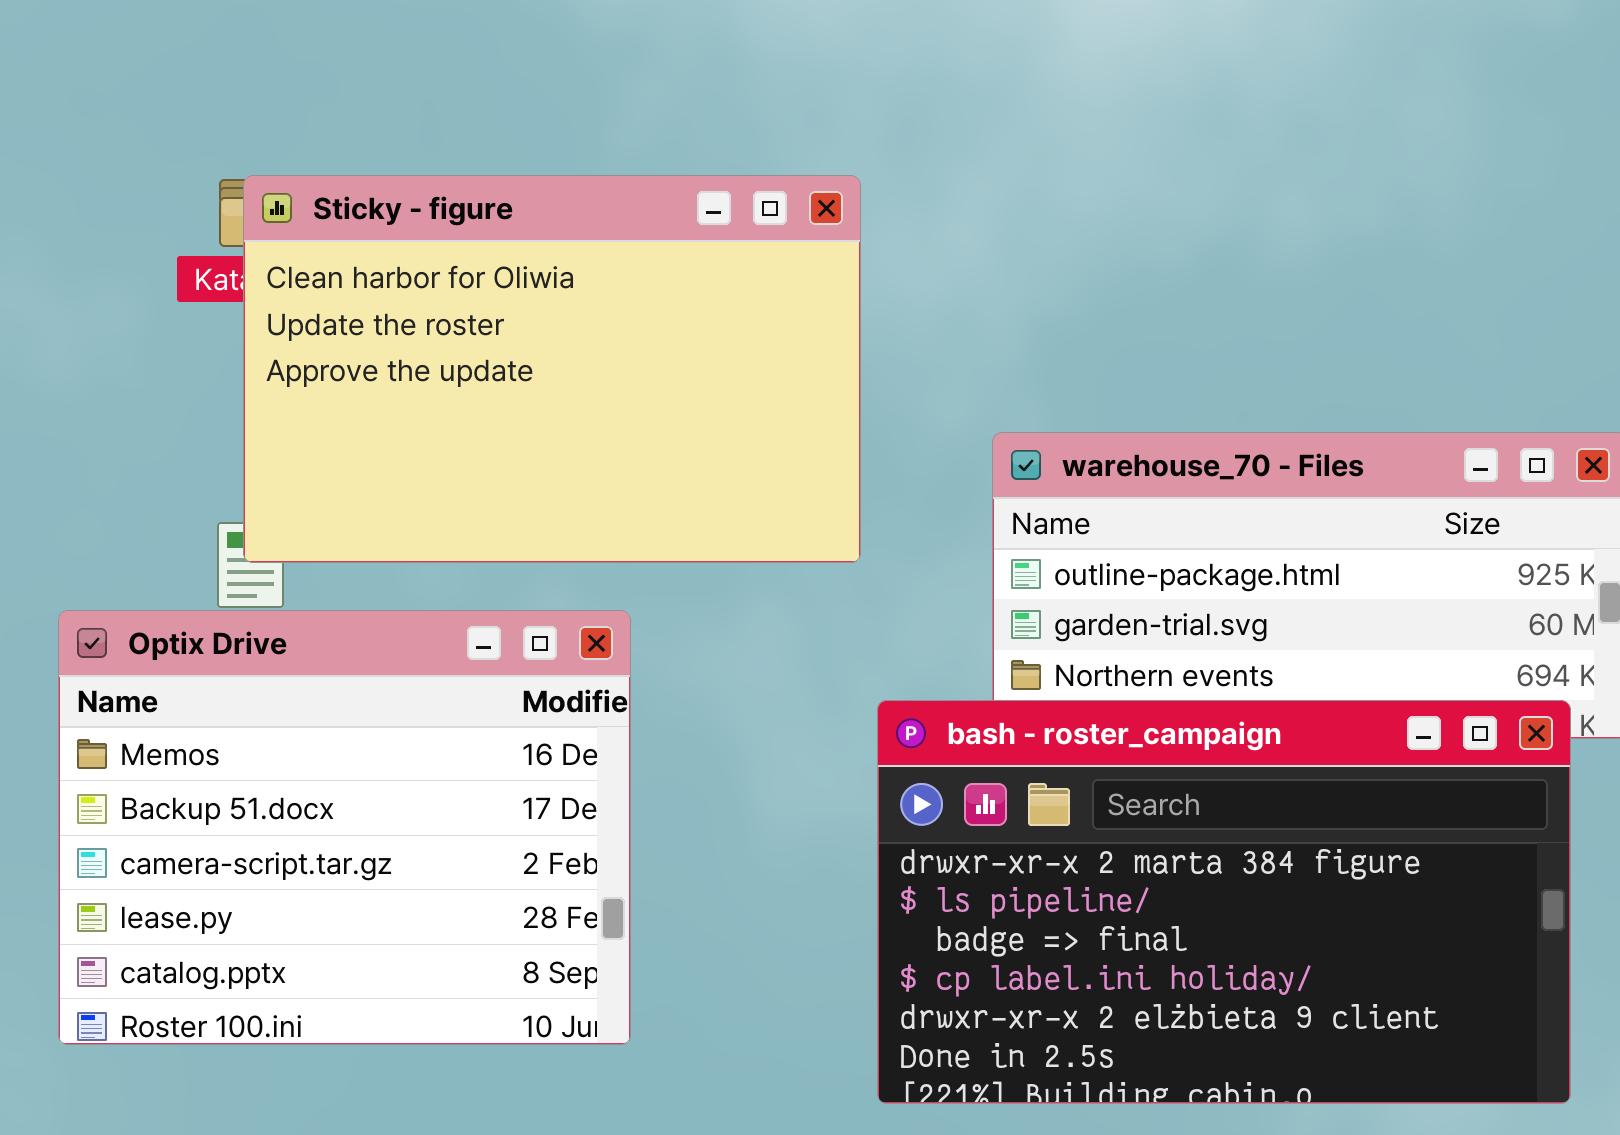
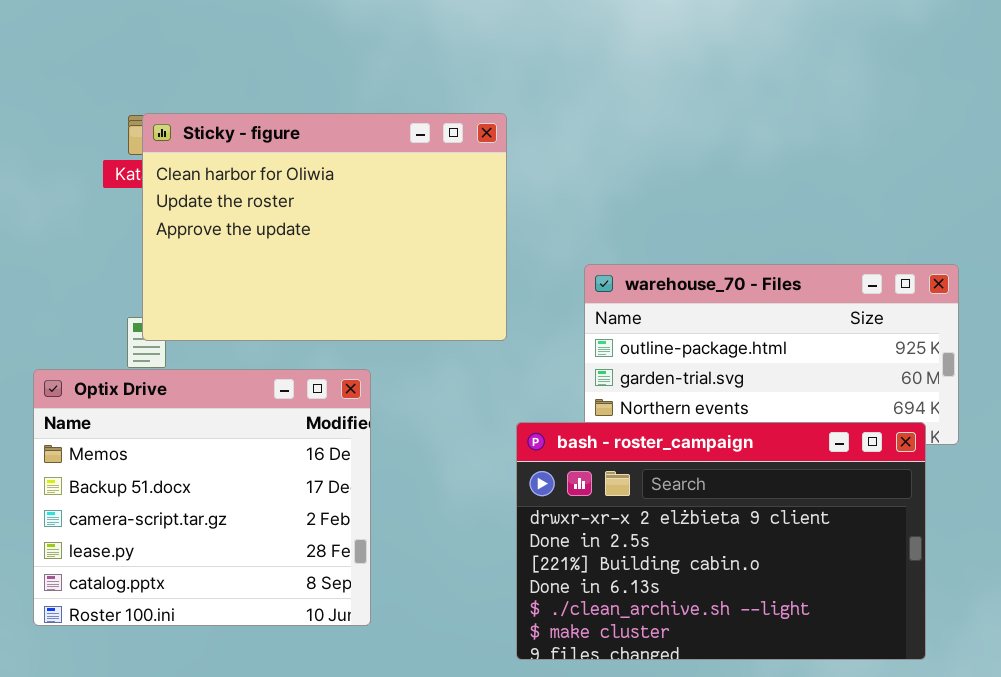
bash - roster_campaign: [877,700,1571,1104] -> [516,422,926,660], scrolled down 4 rows

